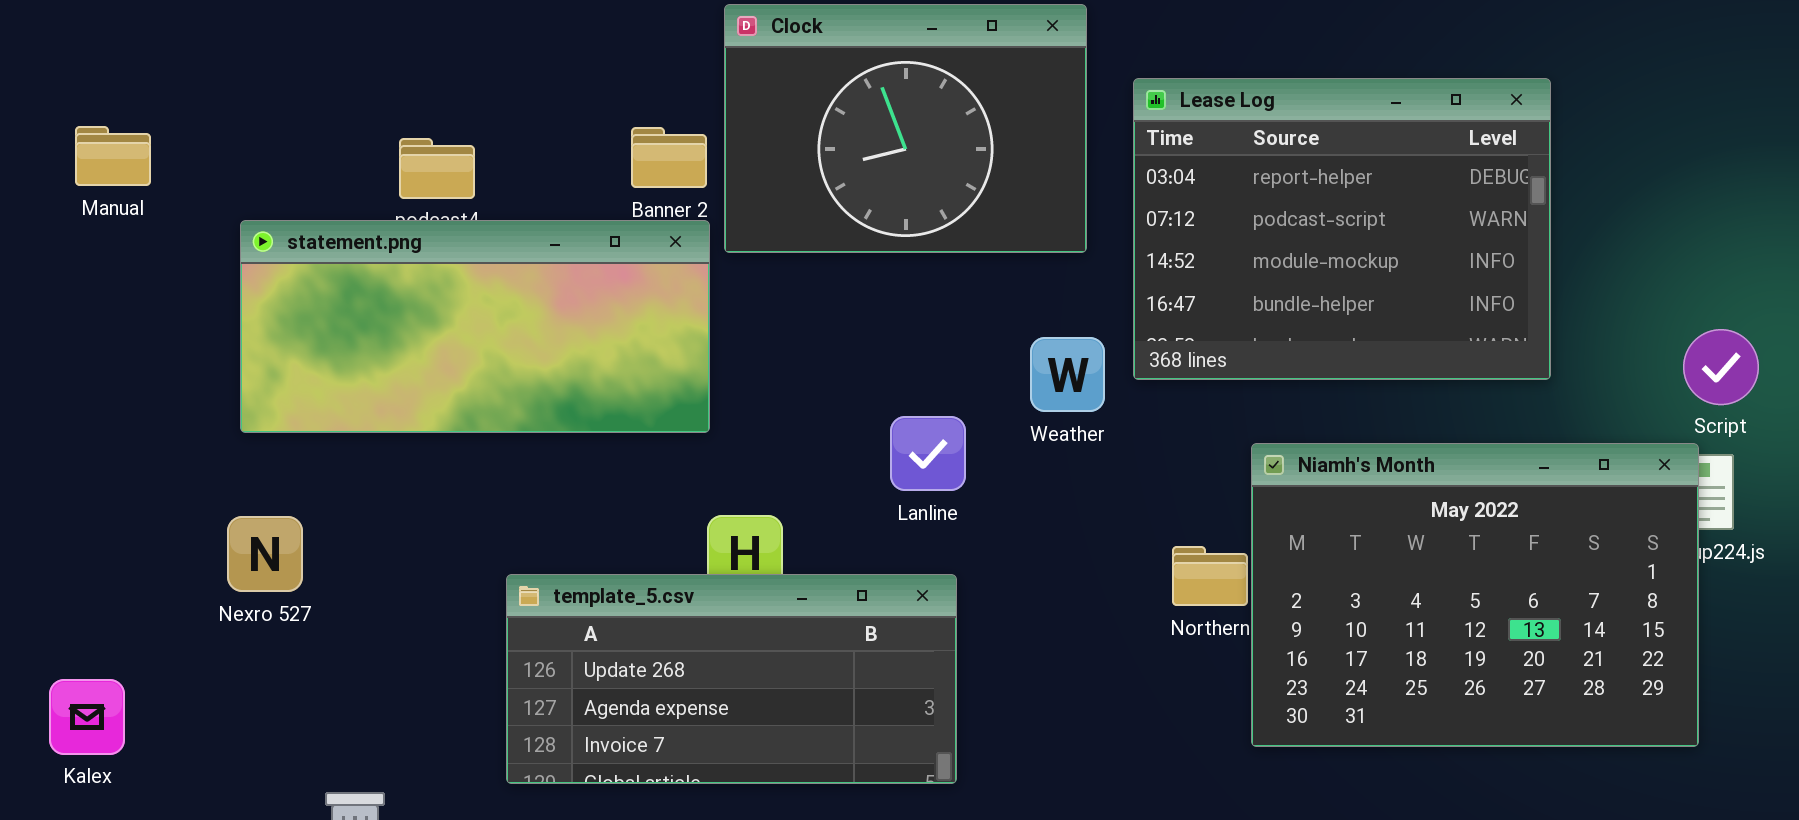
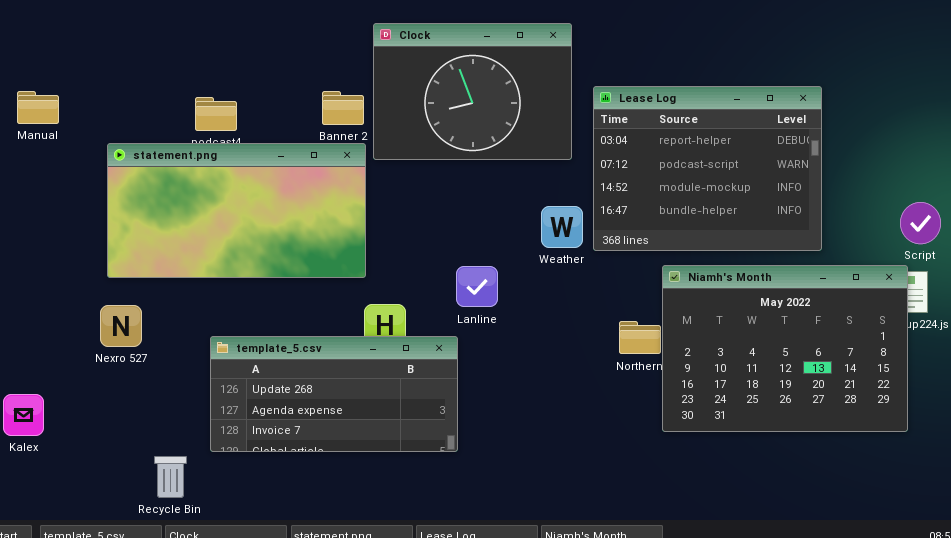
Lease Log: [1133,78,1551,380] -> [593,86,822,251], moved
statement.png: [240,220,710,433] -> [107,143,366,278], resized
Lanline: [890,416,966,491] -> [456,266,498,307], moved
template_5.csv: [506,574,957,784] -> [210,336,458,452], moved

